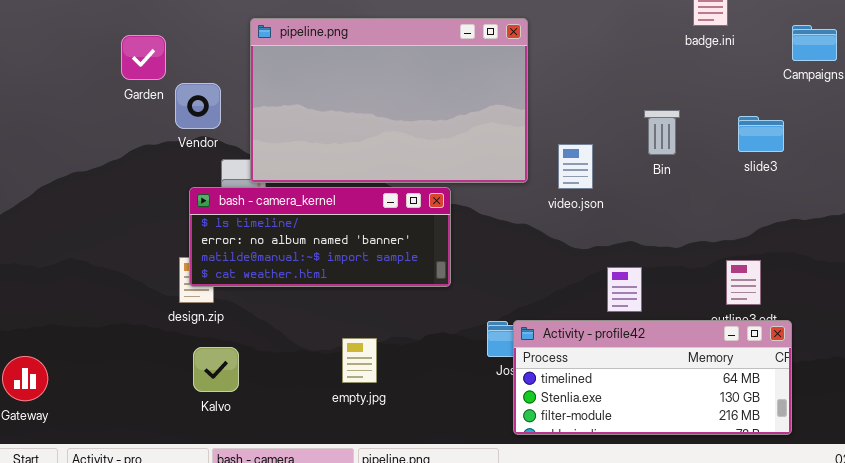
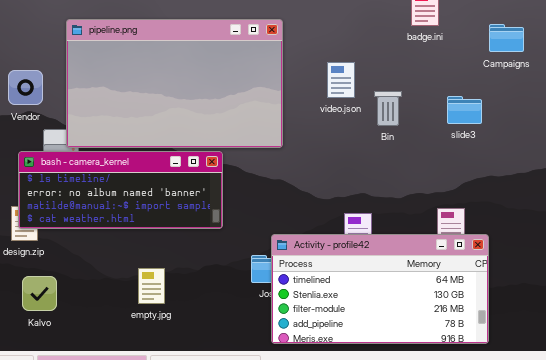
video.json: [558,144,593,189] -> [327,62,355,98], moved
Activity - profile42: [513,320,792,435] -> [271,234,489,344], resized

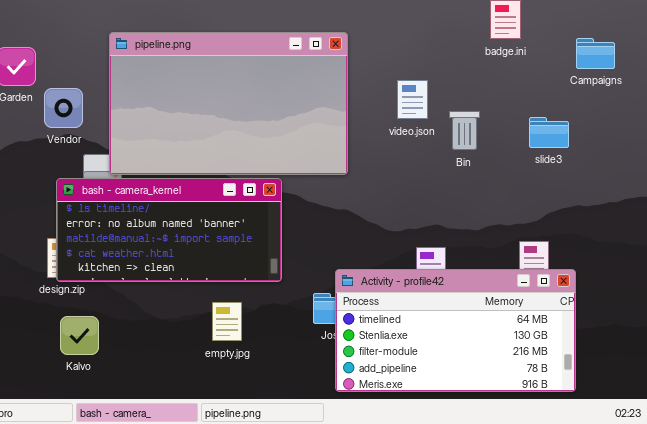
bash - camera_kernel: [18,151,223,229] -> [56,178,282,282], resized
empty.jpg: [138,268,165,304] -> [212,302,242,341], moved

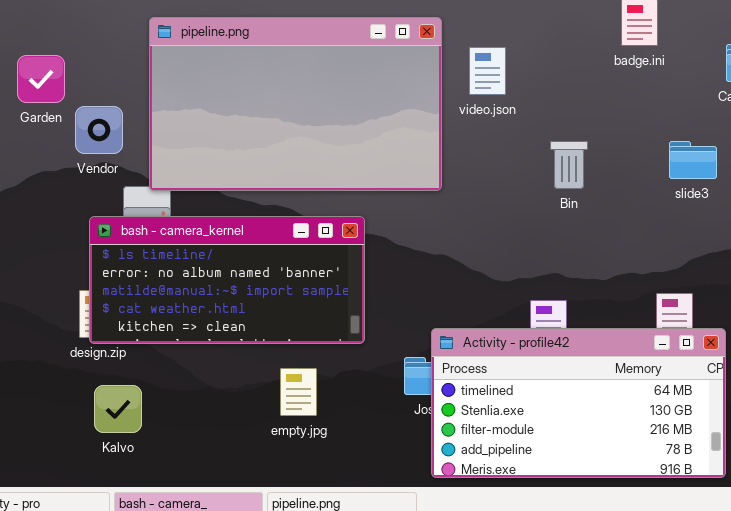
pipeline.png: [109,32,348,175] -> [149,17,442,191], moved
video.json: [397,80,428,119] -> [469,47,506,95], moved
Bin: [449,111,480,150] -> [550,141,588,189], moved

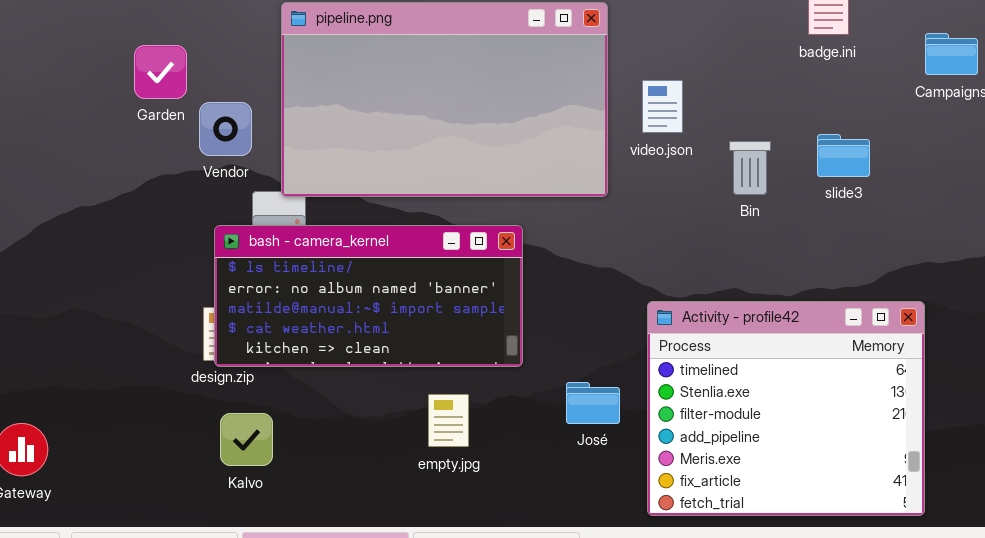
video.json: [469,47,506,95] -> [642,80,683,133], moved
slide3: [669,141,717,179] -> [817,134,870,177], moved
Activity - profile42: [431,328,726,478] -> [647,301,925,516], resized

